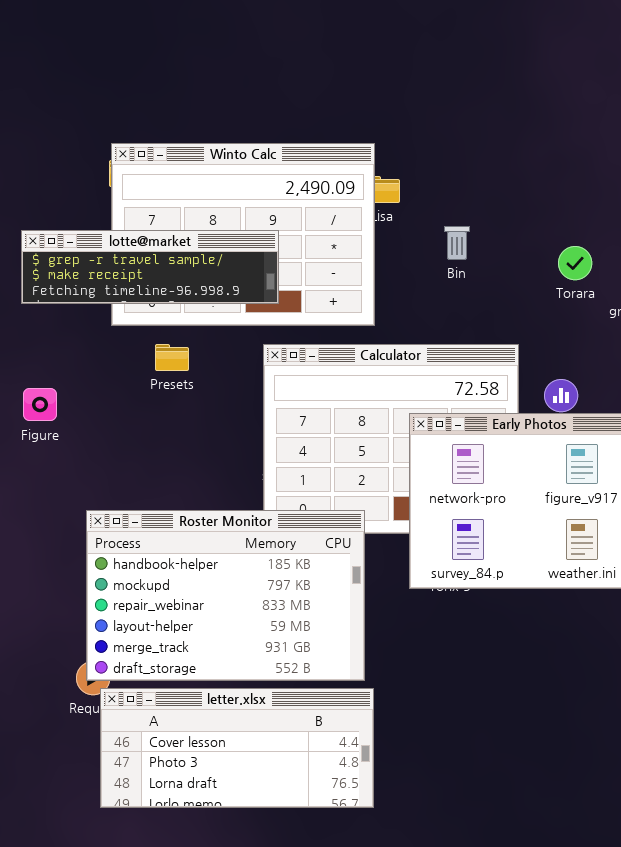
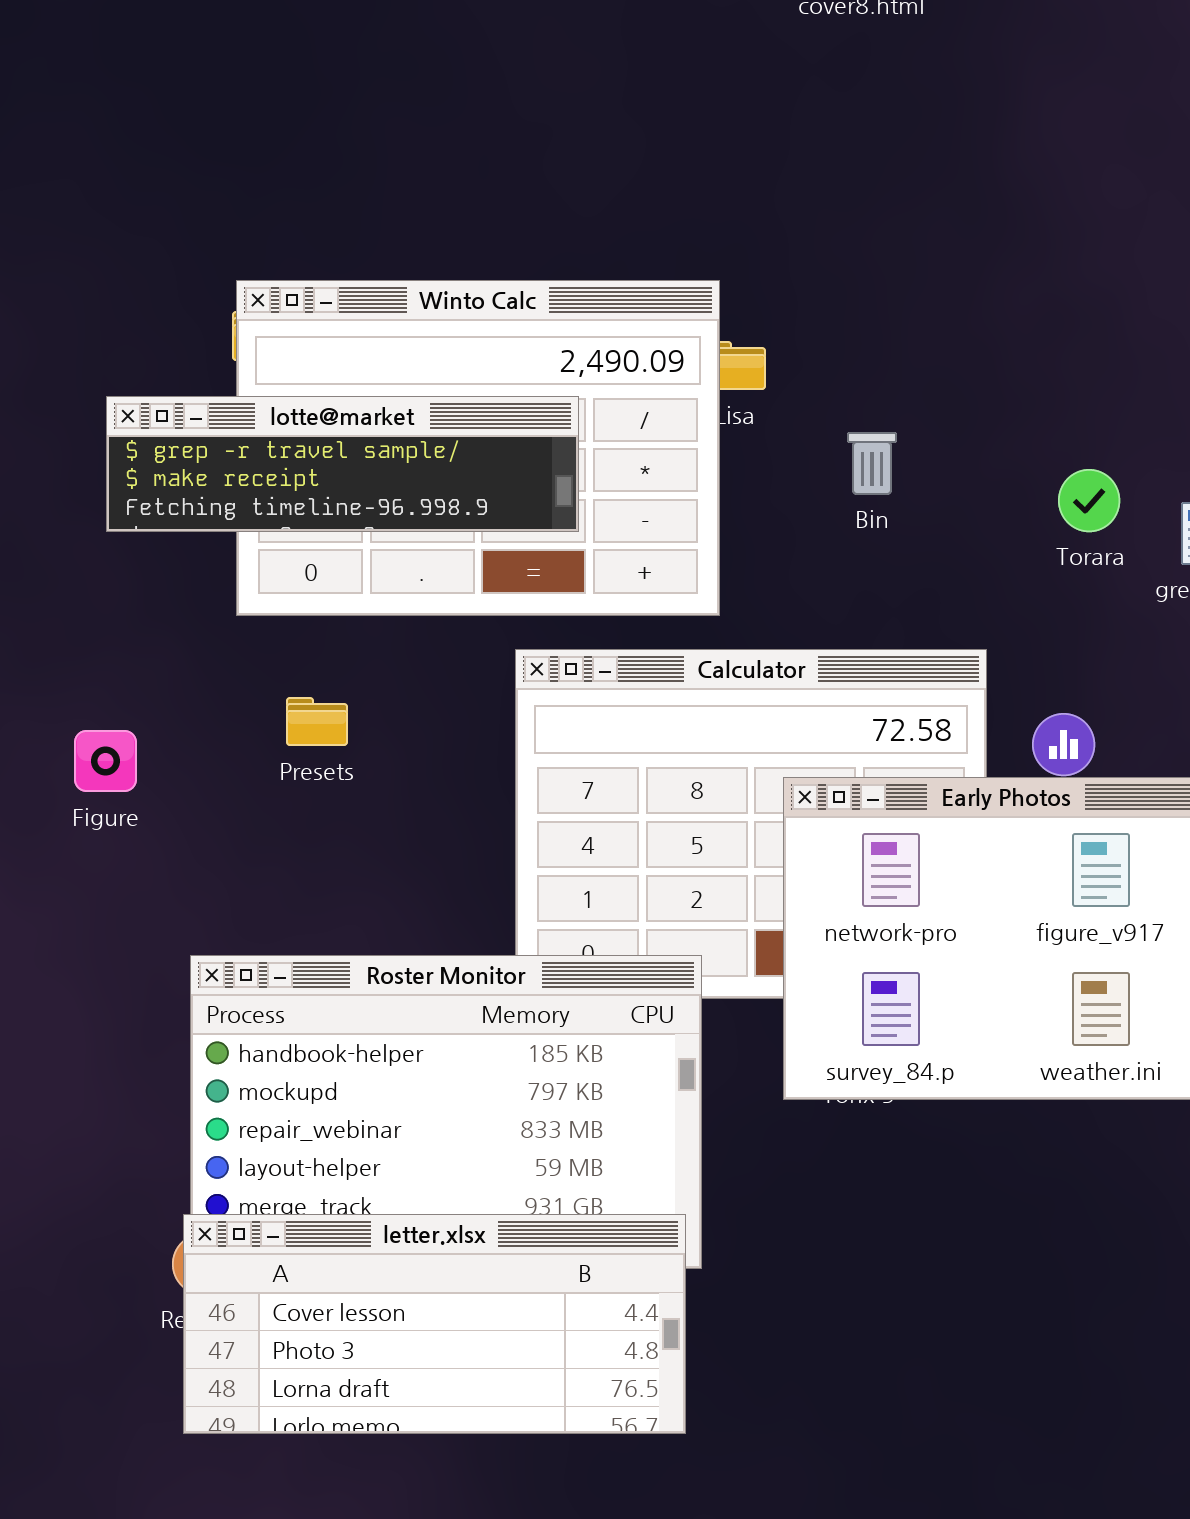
lotte@market: [21,230,279,304] -> [106,396,579,532], moved
Presets: [155,344,189,371] -> [286,697,348,746], moved
letter.xlsx: [100,688,374,808] -> [183,1214,686,1434], moved

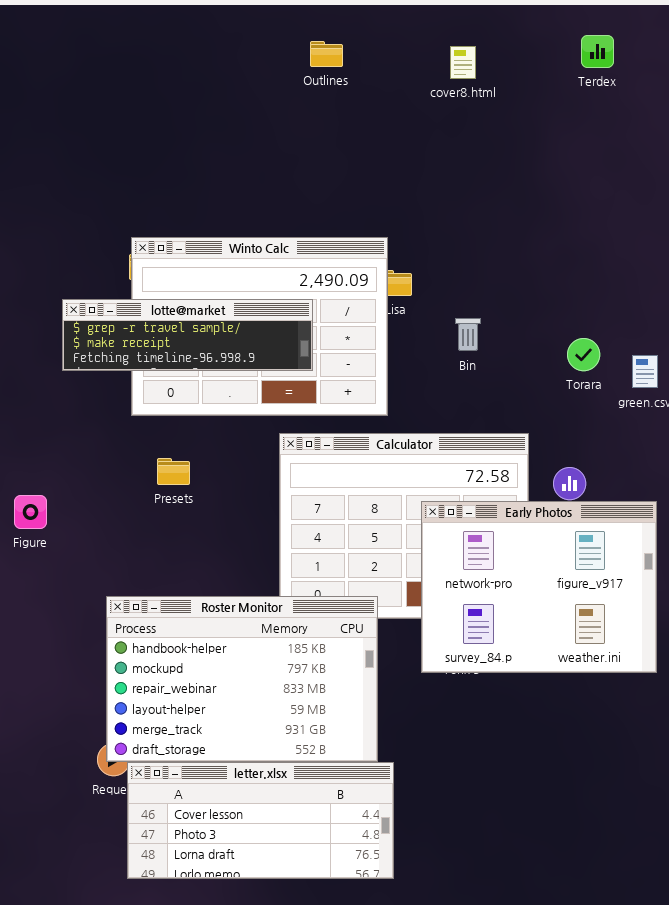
Figure: [74,730,137,792] -> [14,495,47,529], moved
letter.xlsx: [183,1214,686,1434] -> [127,762,394,879], moved

